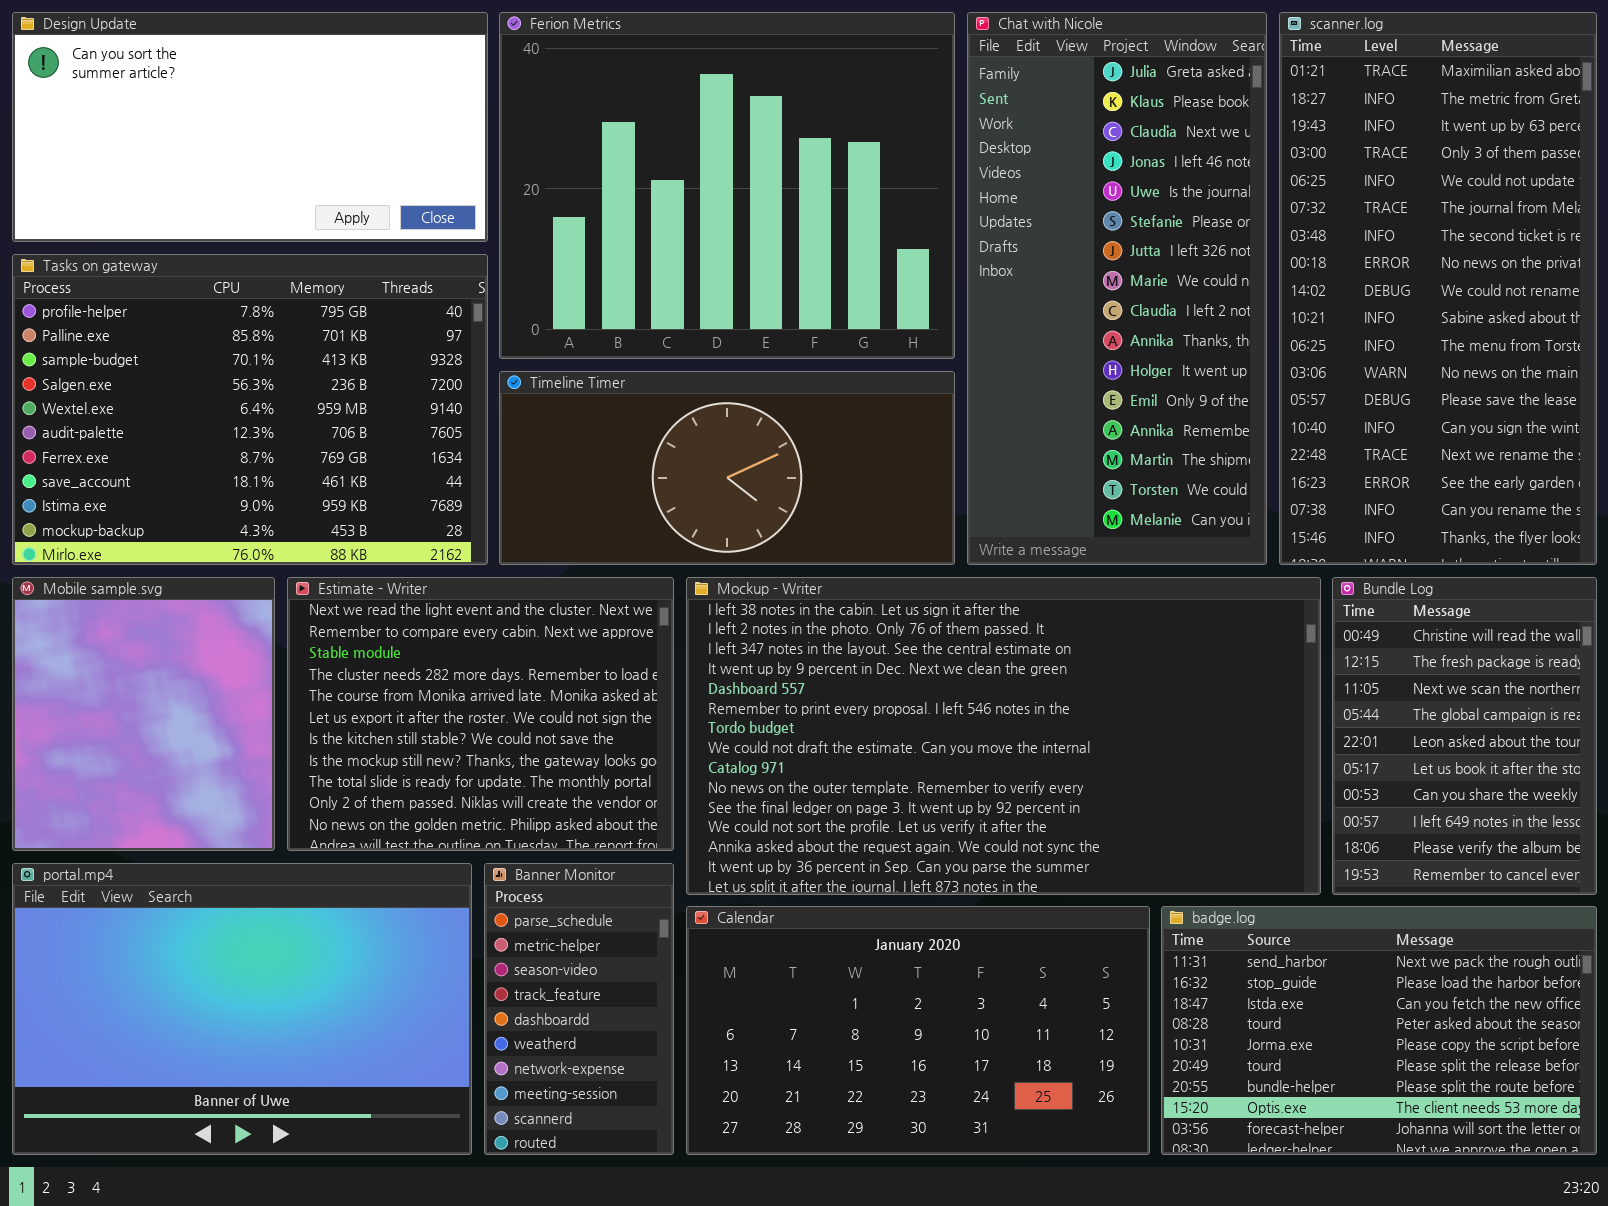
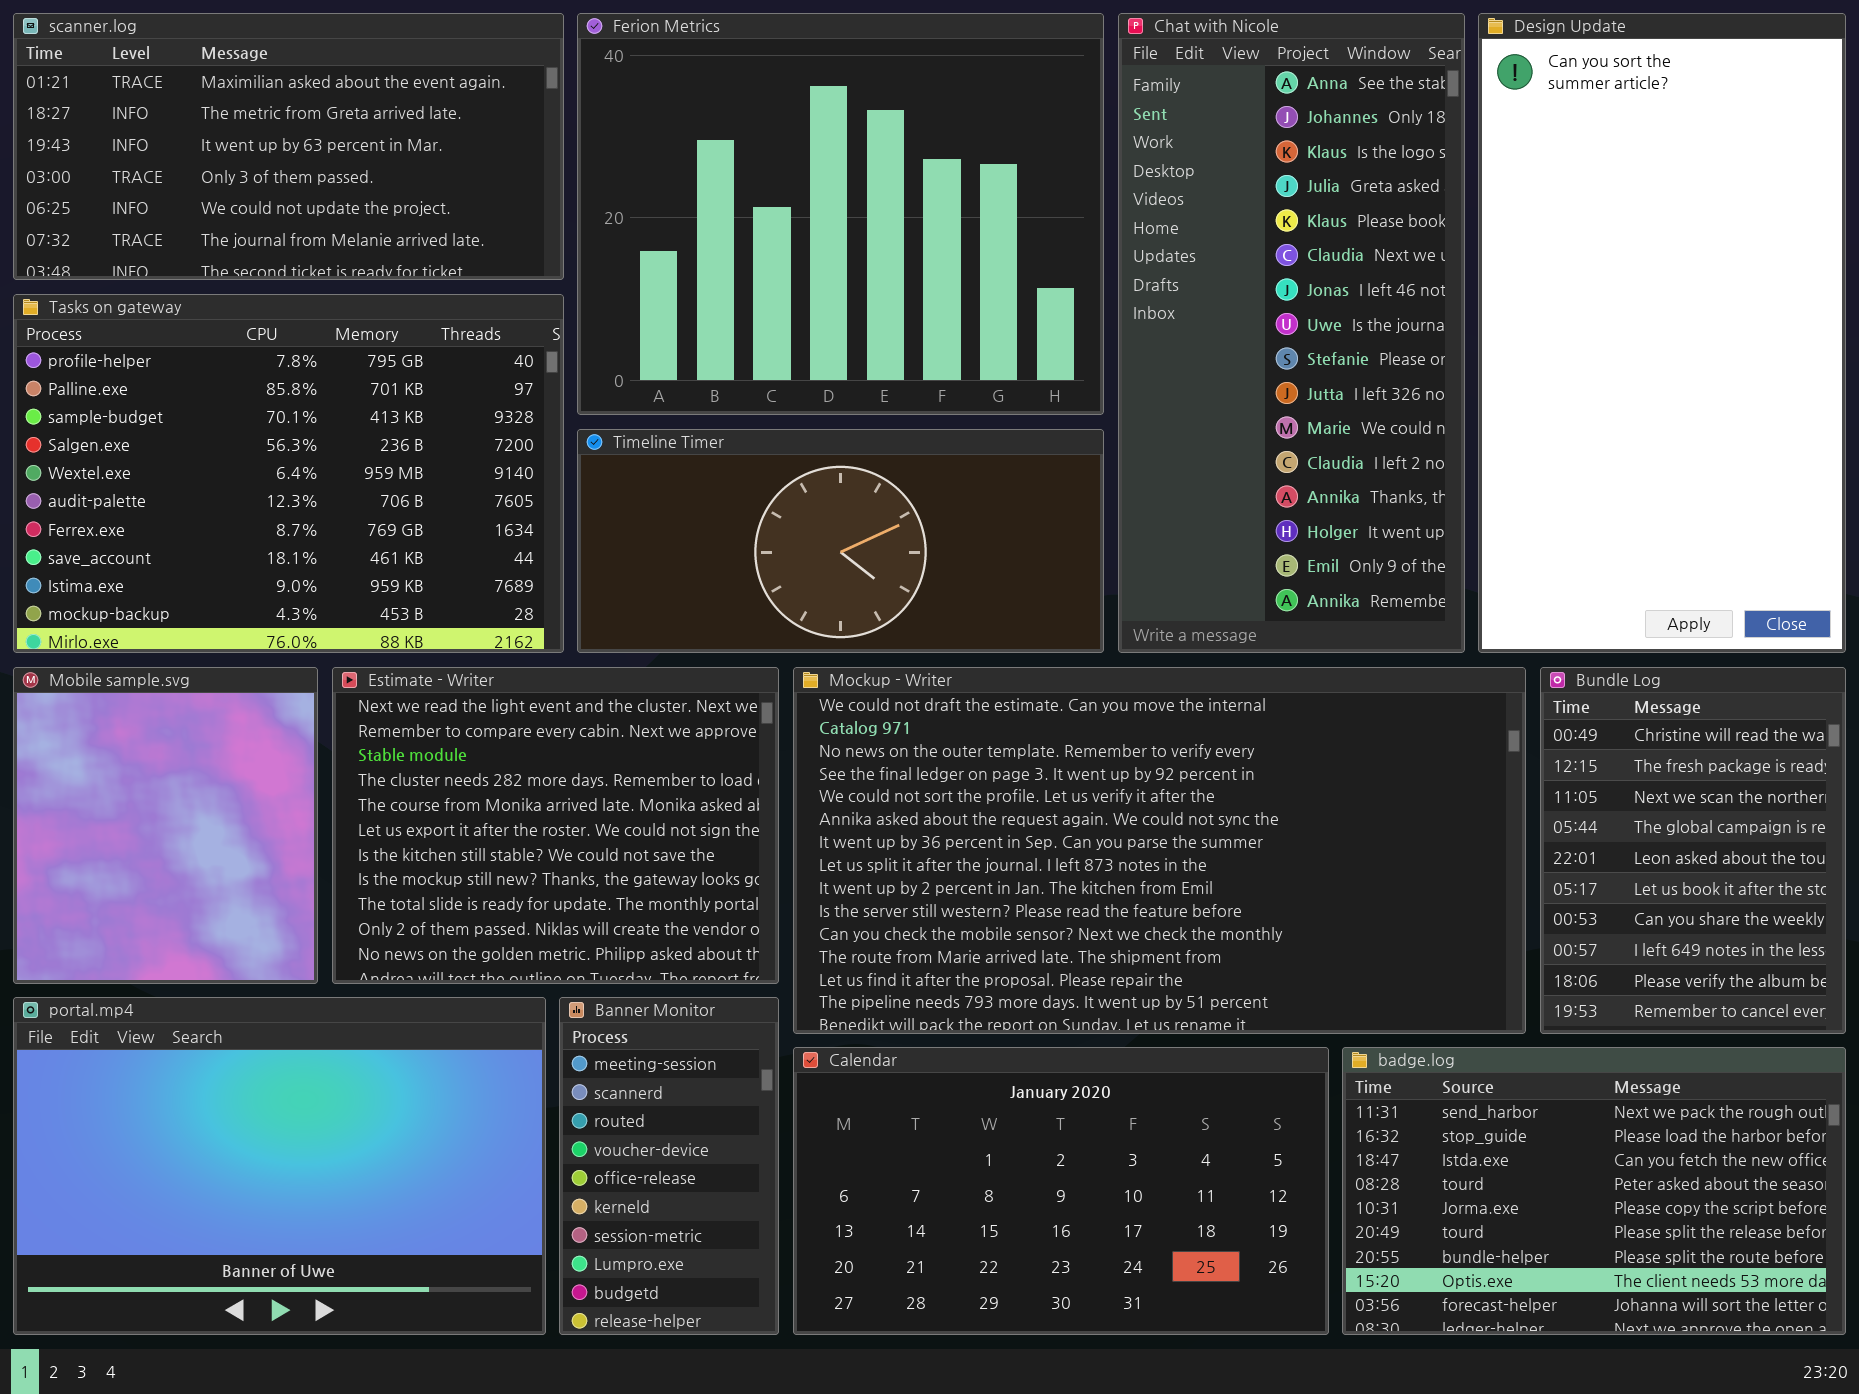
Design Update: [12,12,488,242] -> [1478,13,1846,653], moved, resized
Chat with Nicole: [967,12,1267,565] -> [1118,13,1465,653], scrolled up 3 rows
scanner.log: [1279,12,1597,565] -> [13,13,564,280], moved, resized
Mockup - Writer: [686,577,1321,895] -> [793,667,1526,1034], scrolled down 7 rows
Banner Monitor: [484,863,674,1155] -> [559,997,779,1335], scrolled down 7 rows

